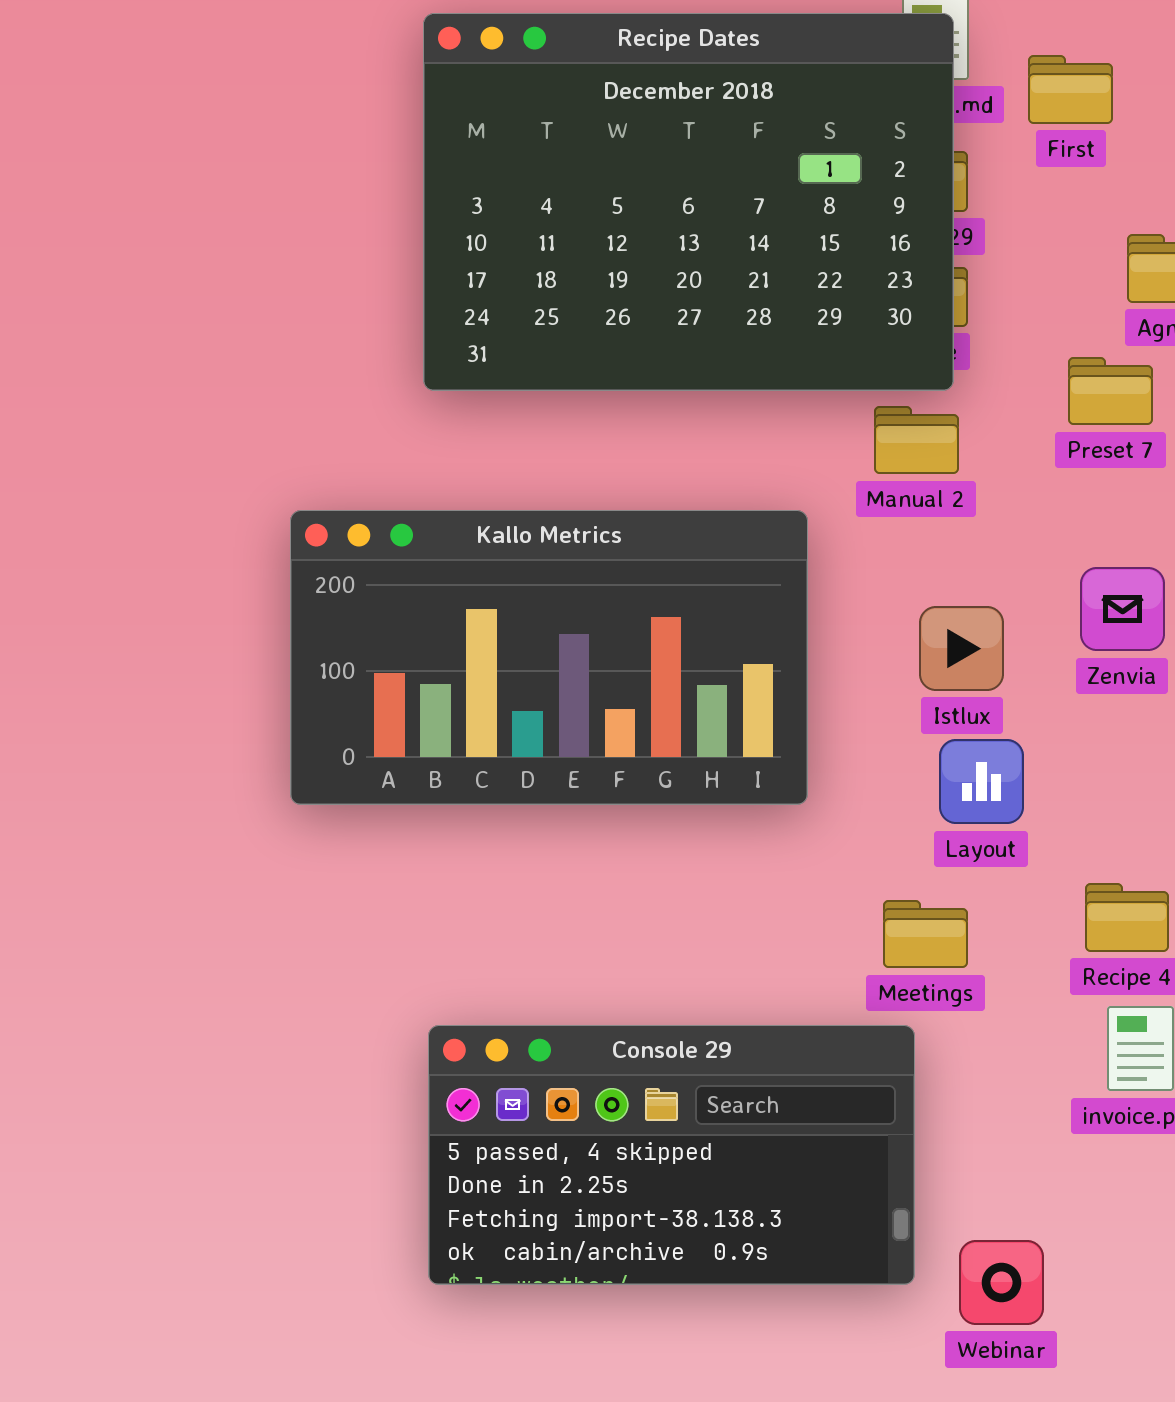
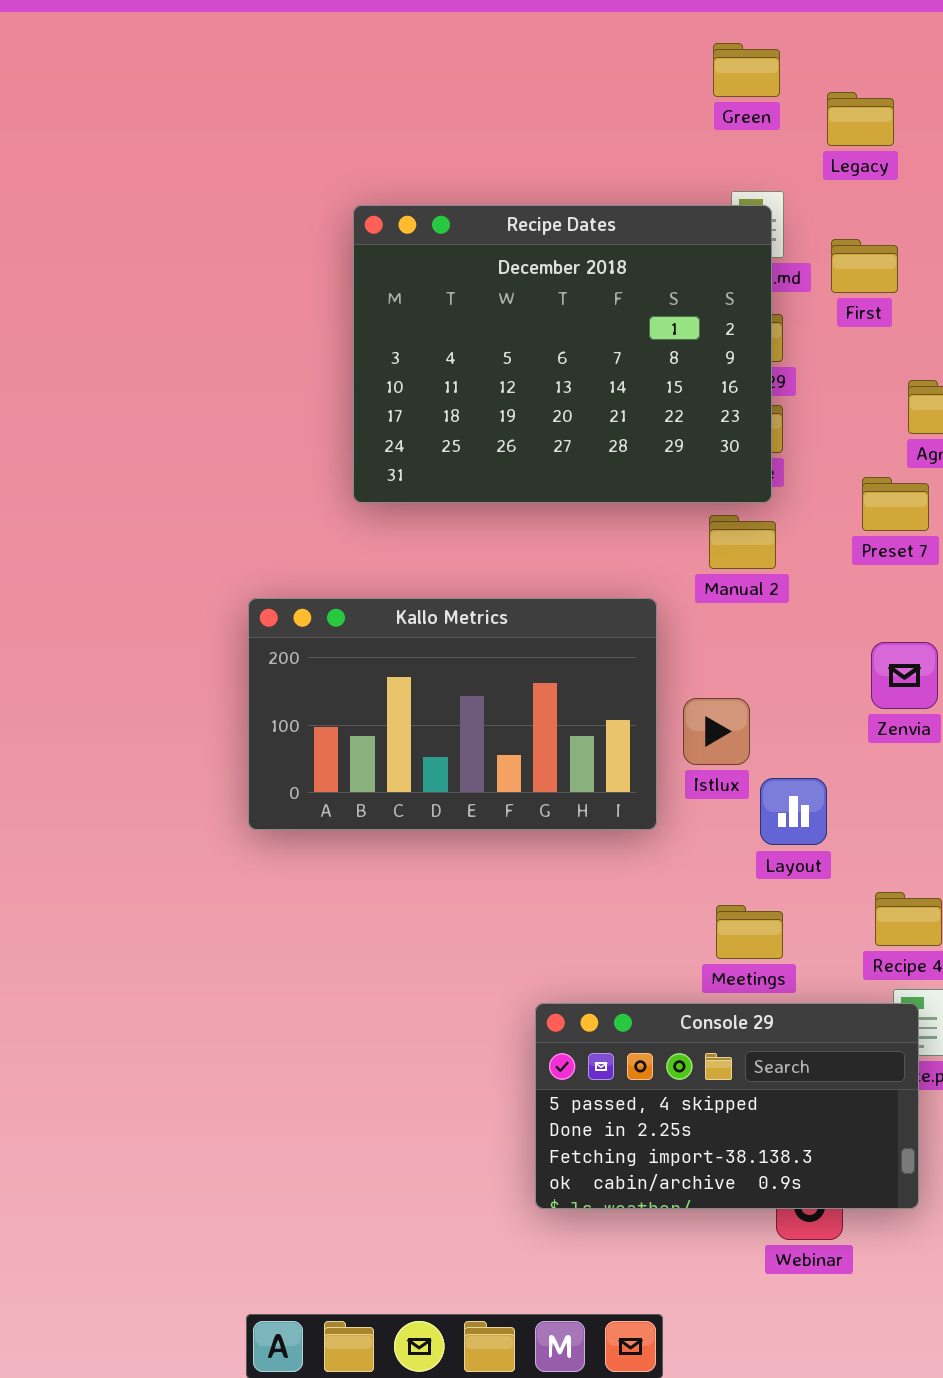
Istlux: [919,606,1004,691] -> [683,698,750,765], moved
Console 29: [428,1025,915,1285] -> [535,1003,919,1209], moved

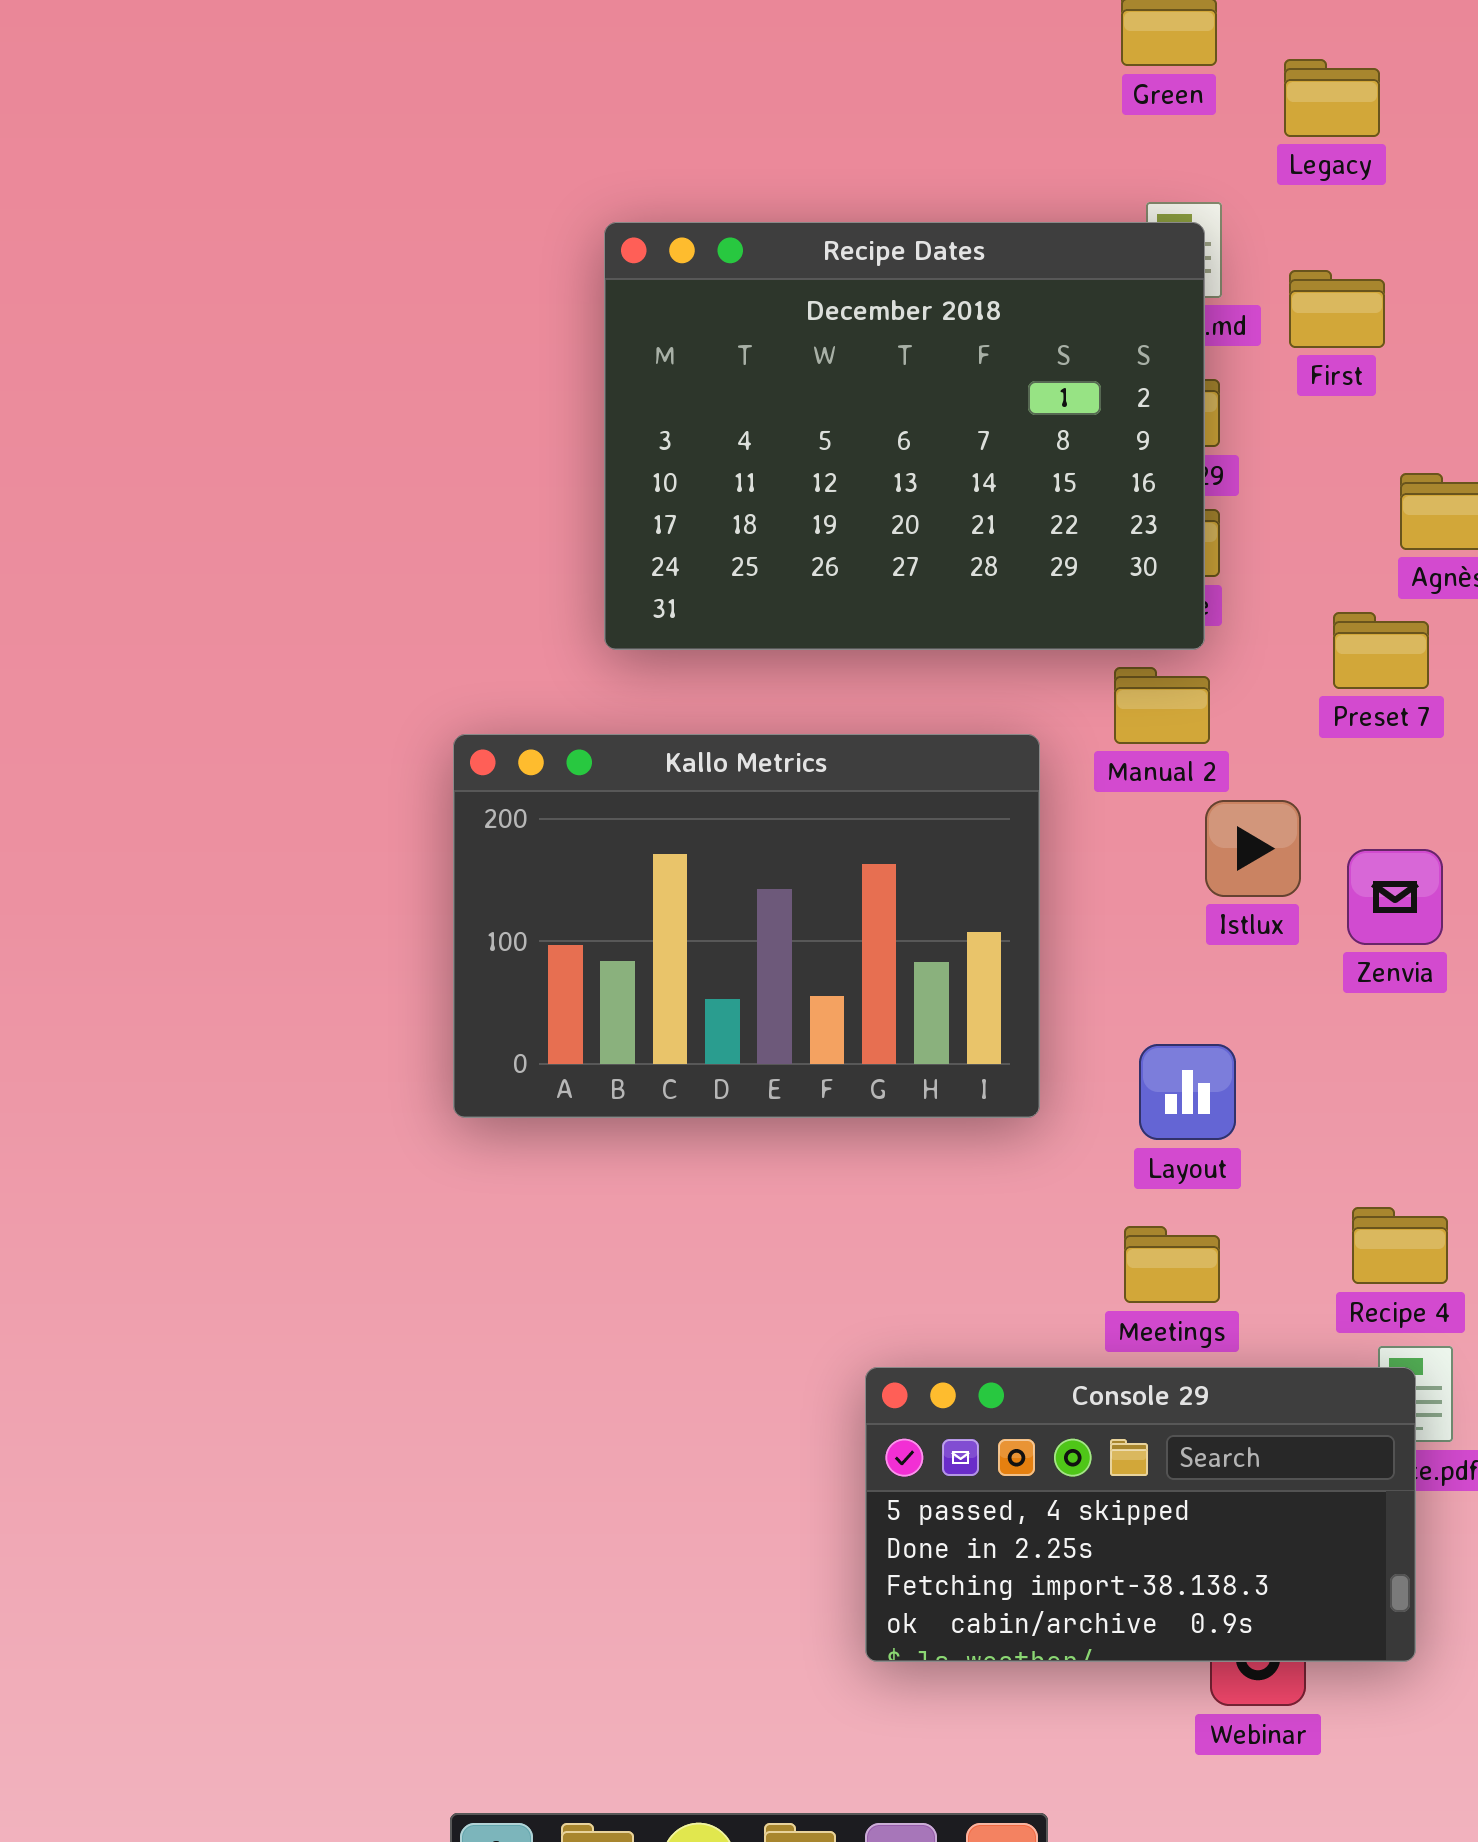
Kallo Metrics: [248,598,657,830] -> [453,734,1040,1118], resized
Istlux: [683,698,750,765] -> [1205,800,1301,897], moved
Layout: [760,778,827,845] -> [1139,1044,1236,1140], moved

